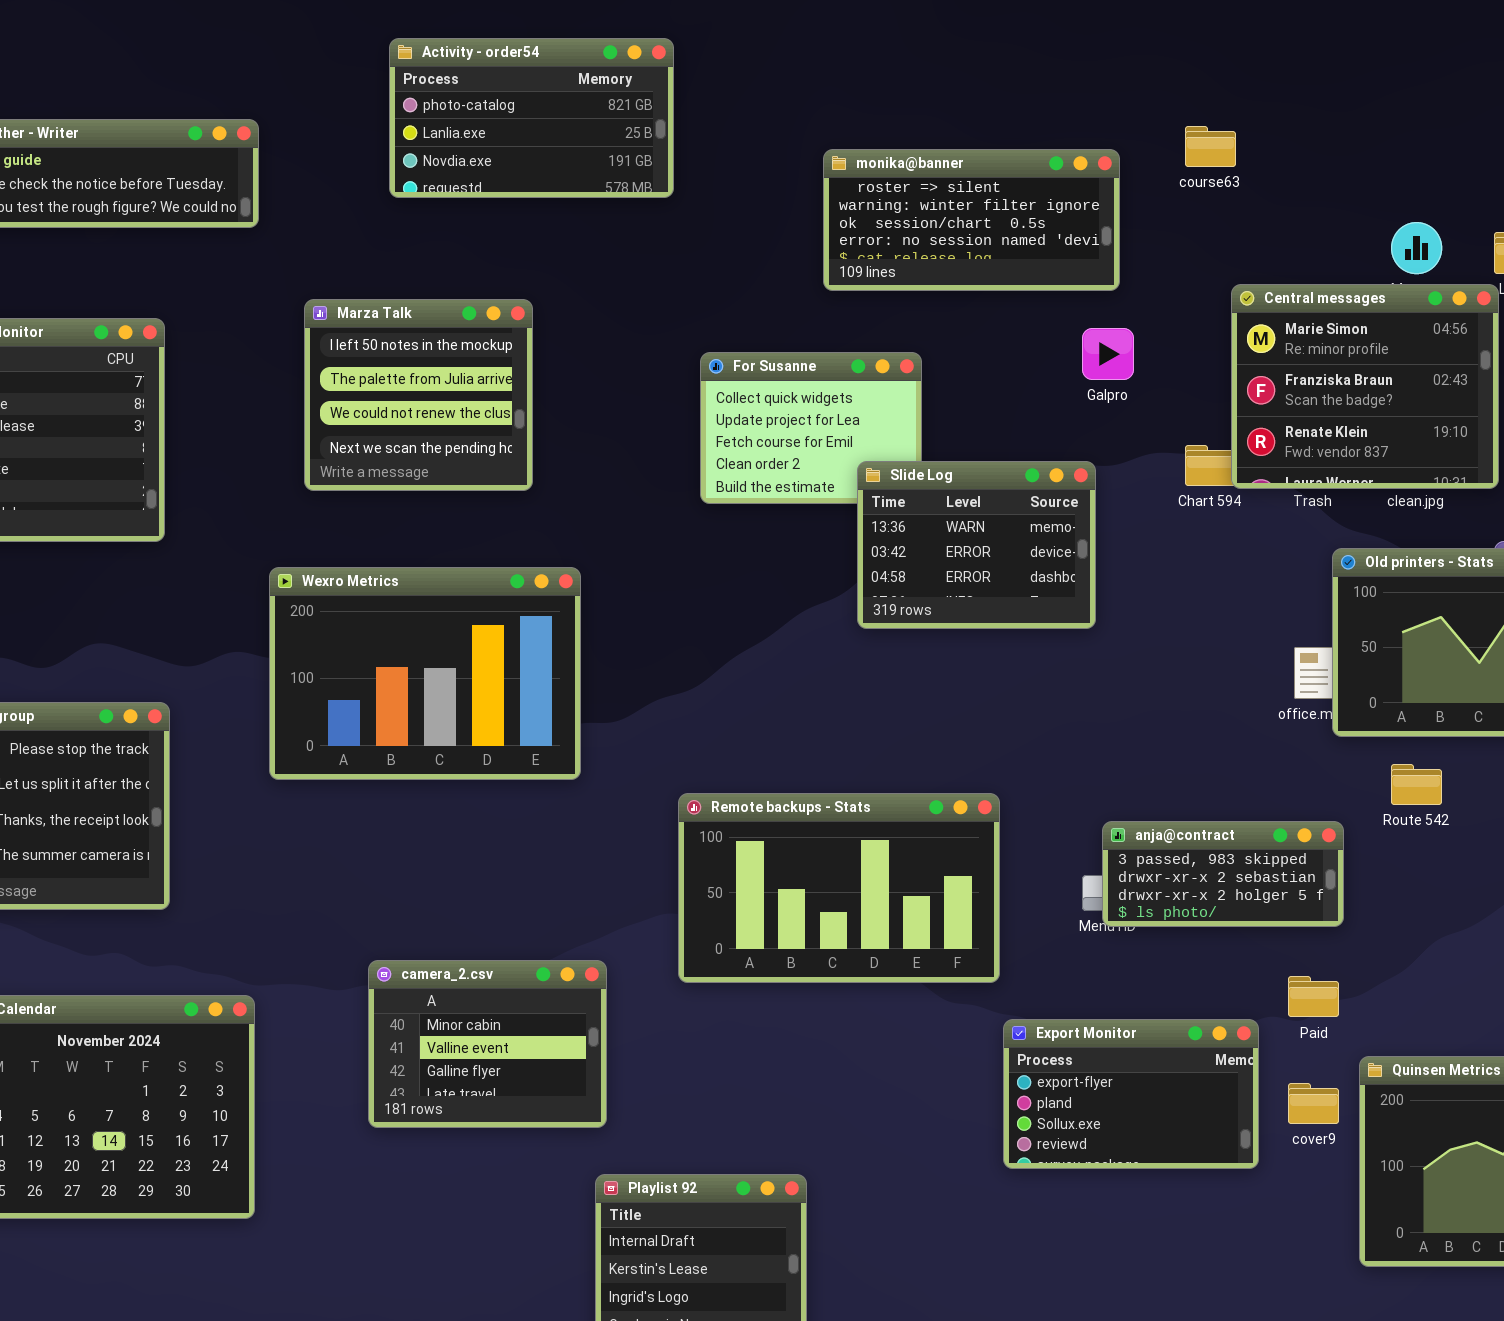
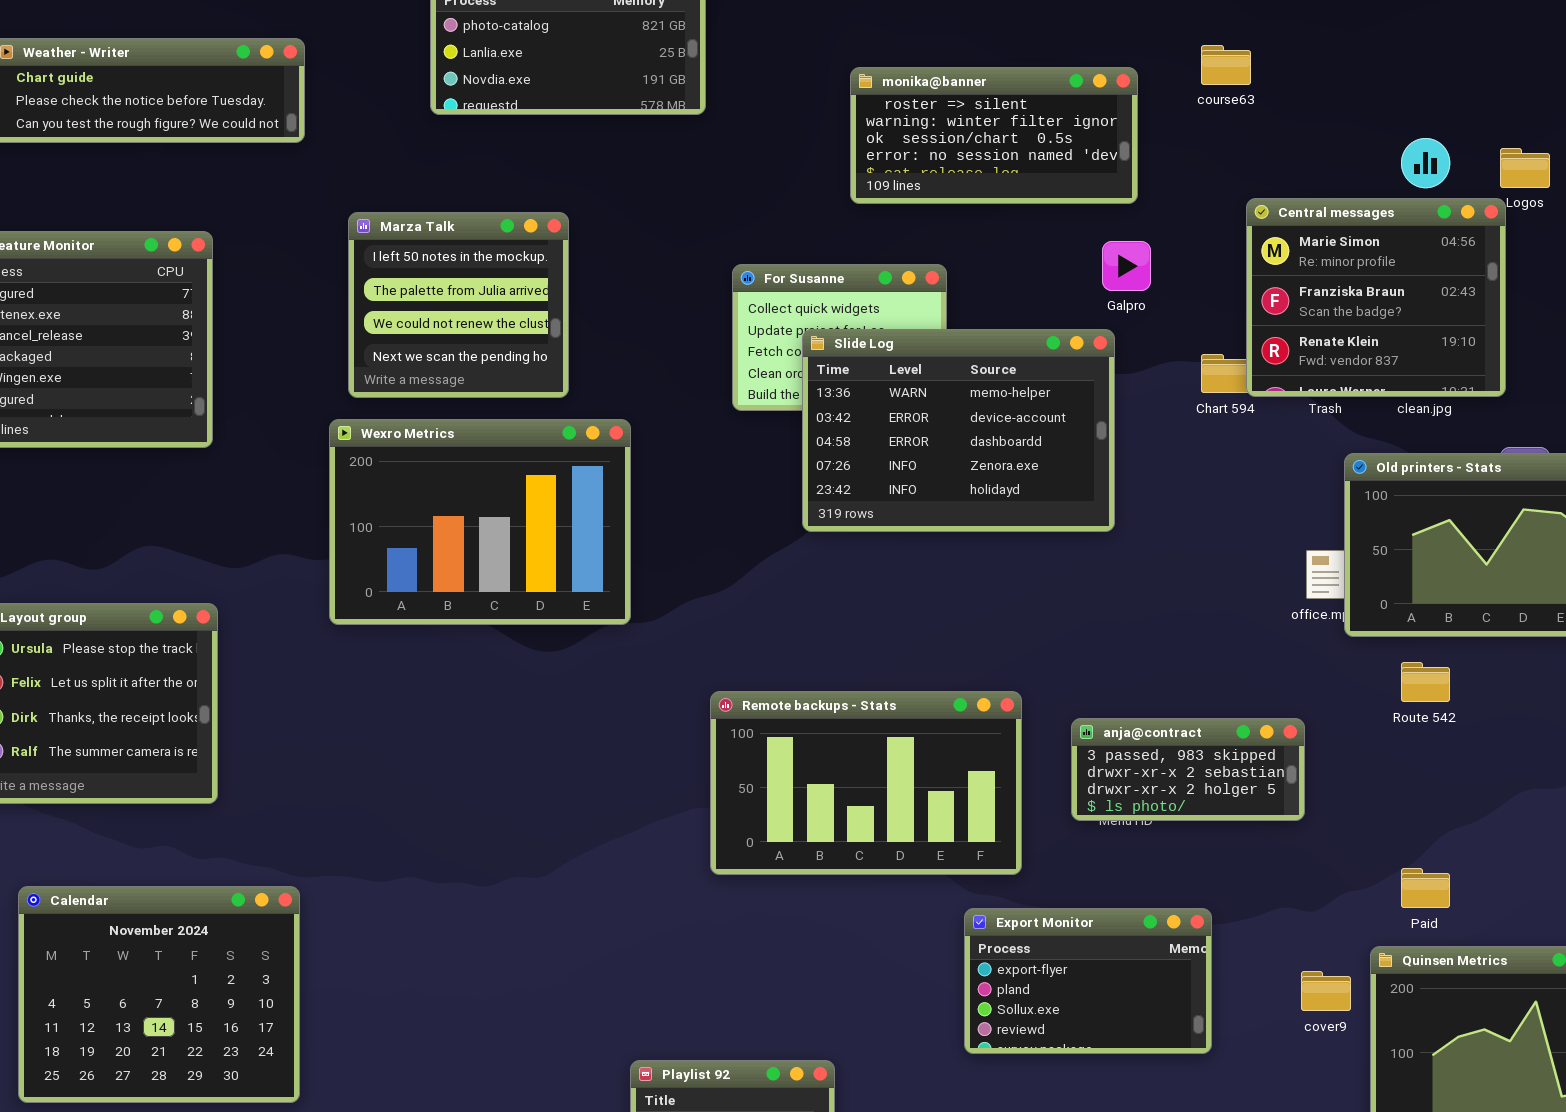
Slide Log: [857,461,1096,629] -> [802,329,1115,532], resized
Wexro Metrics: [269,567,581,780] -> [329,419,631,625], moved
anja@contract: [1102,821,1344,927] -> [1071,718,1305,821], moved
camera_2.csv: [368,960,607,1128] -> none, closed
Paid: [1288,976,1339,1017] -> [1401,868,1450,908], moved
Export Monitor: [1003,1019,1259,1169] -> [964,908,1212,1054], moved

